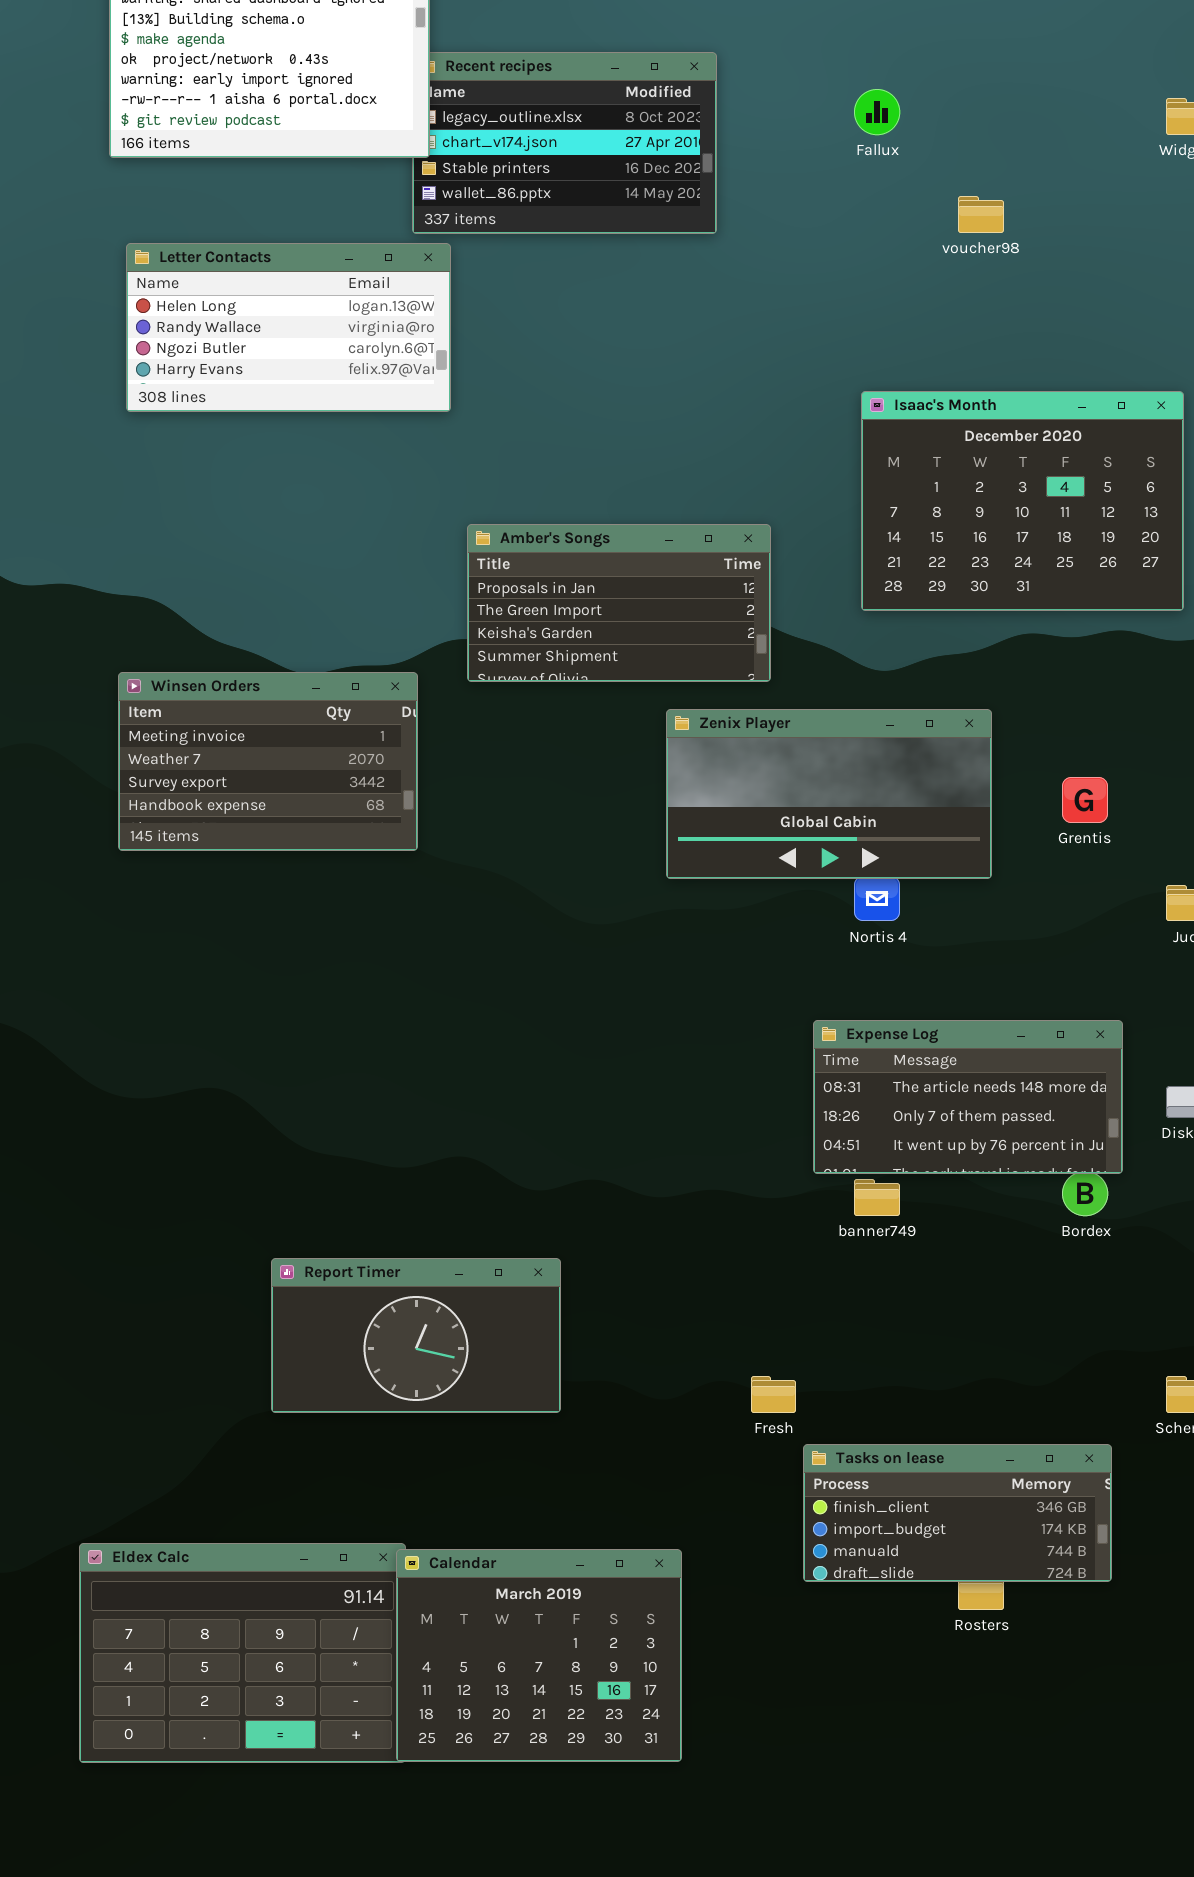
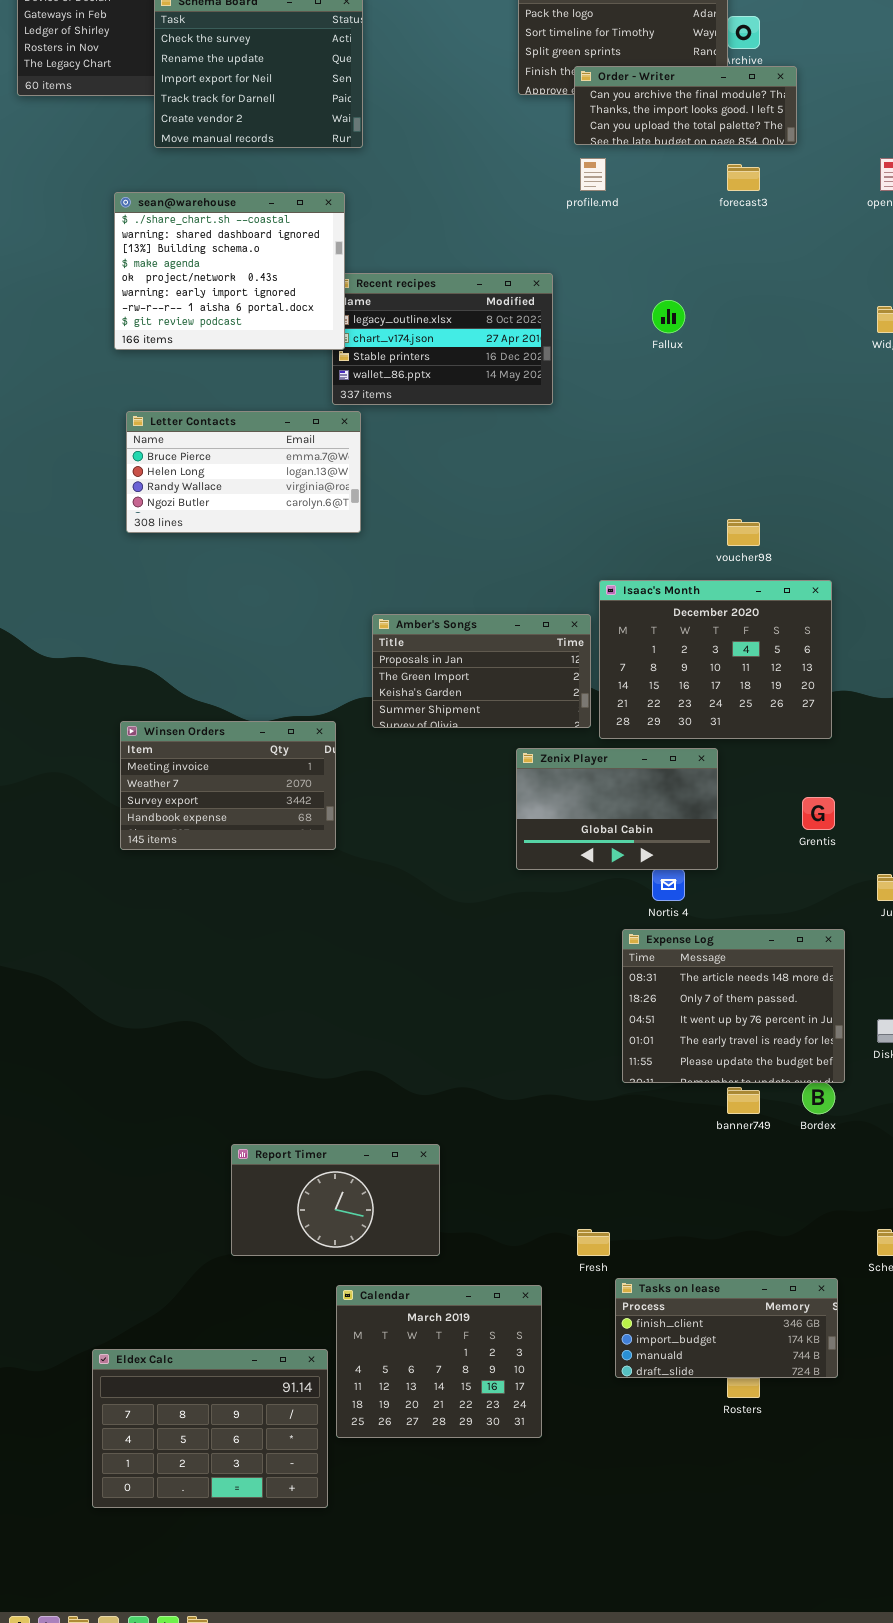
voucher98: [958,196,1004,233] -> [727,519,760,546], moved
Letter Contacts: [126,243,451,412] -> [126,411,361,533], scrolled up 1 row
Isaac's Month: [861,391,1184,611] -> [599,580,832,739], moved
Zenix Player: [666,709,992,879] -> [516,748,718,870], resized
Expense Log: [813,1020,1123,1174] -> [622,929,845,1083], resized
banner749: [854,1179,900,1216] -> [727,1087,760,1114], moved
Calendar: [396,1549,682,1762] -> [336,1285,542,1438], moved

